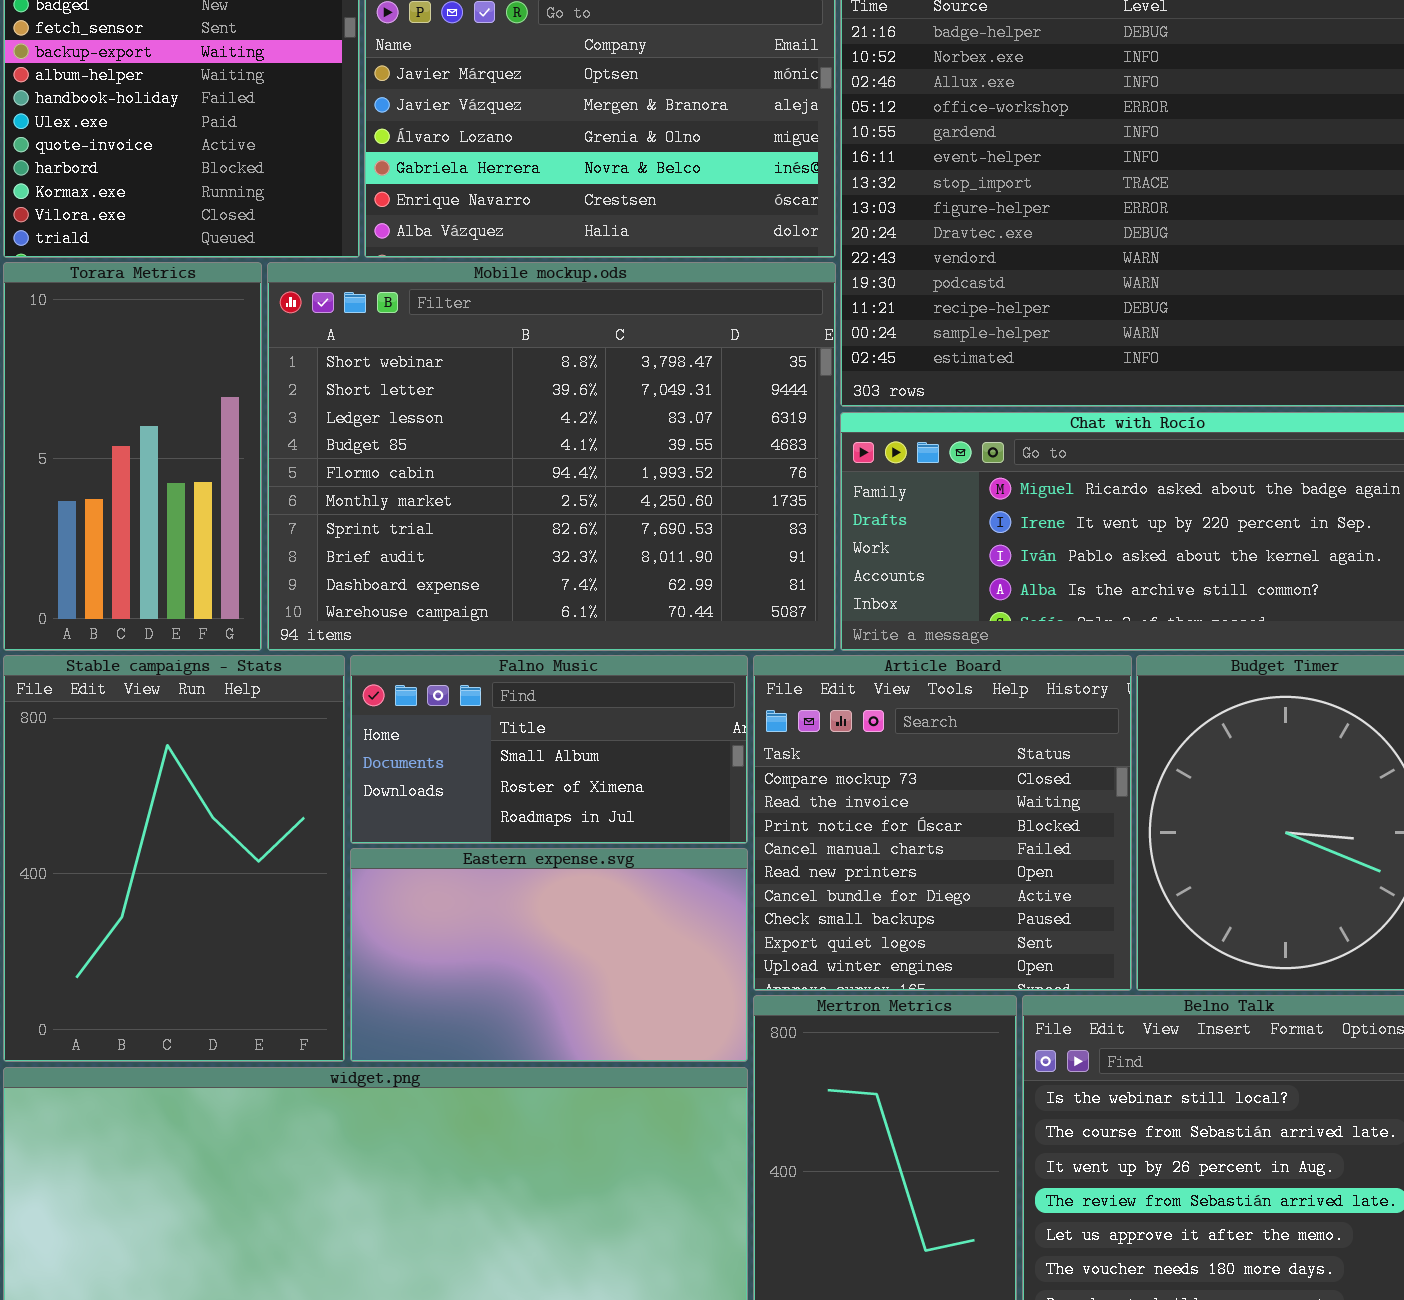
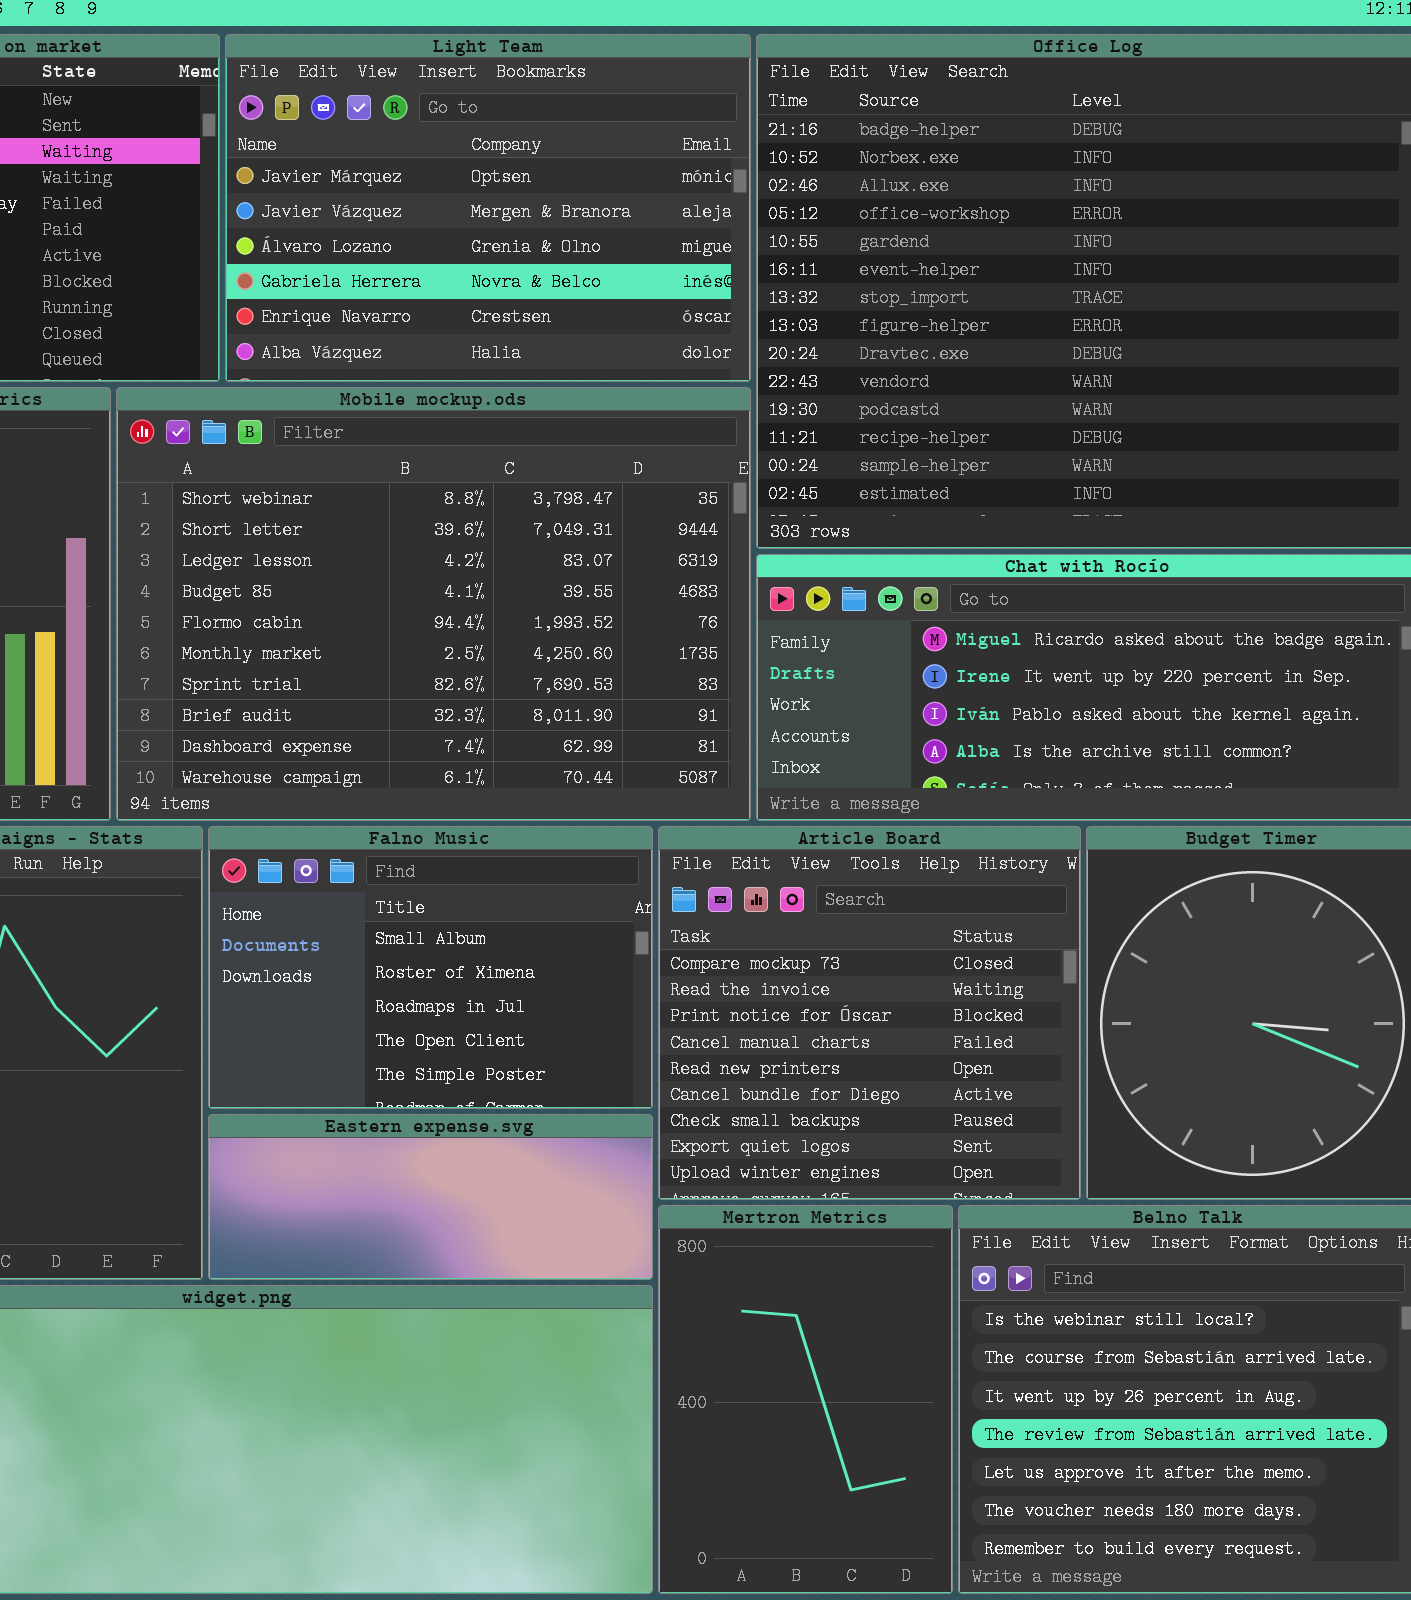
Falno Music: [350,655,748,844] -> [208,826,653,1109], resized
Eastern expense.svg: [350,848,748,1062] -> [208,1114,653,1280], resized

